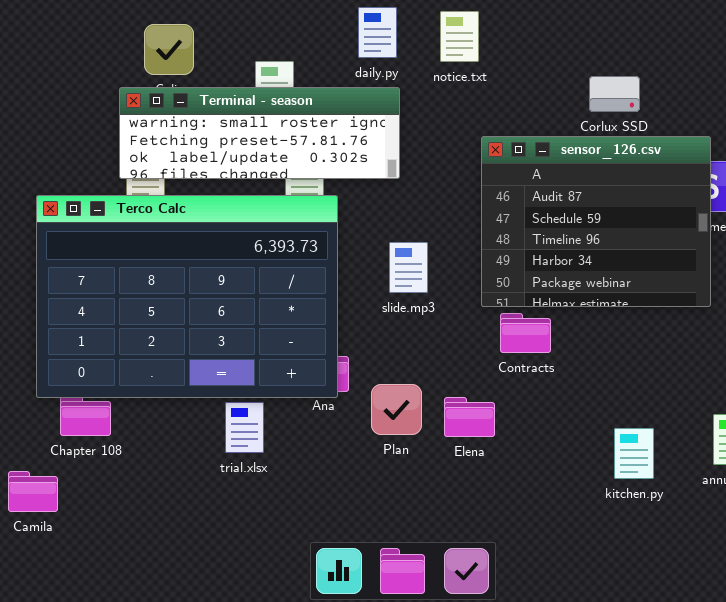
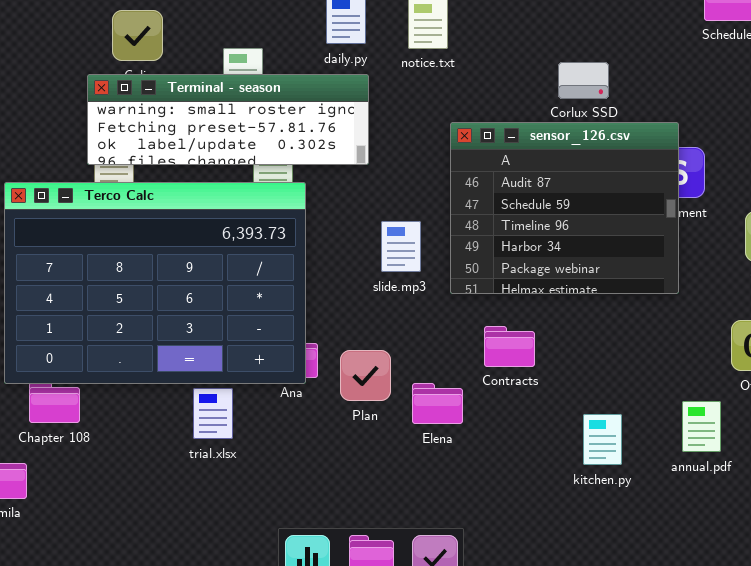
slide.mp3: [389,242,428,293] -> [381,221,421,272], moved
Contracts: [500,313,551,353] -> [484,326,535,367], moved
Plan: [371,384,422,435] -> [340,350,391,401], moved

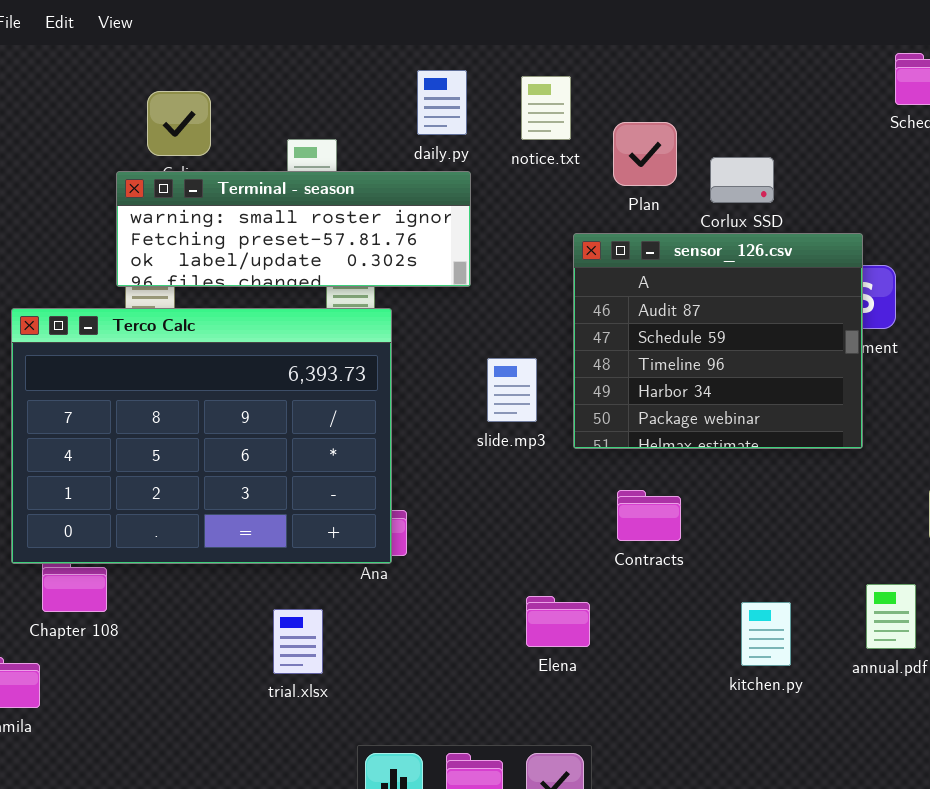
Plan: [340,350,391,401] -> [613,122,677,186], moved
Elena: [412,383,463,424] -> [526,596,590,647], moved
trial.xlsx: [193,388,233,439] -> [273,609,323,674], moved

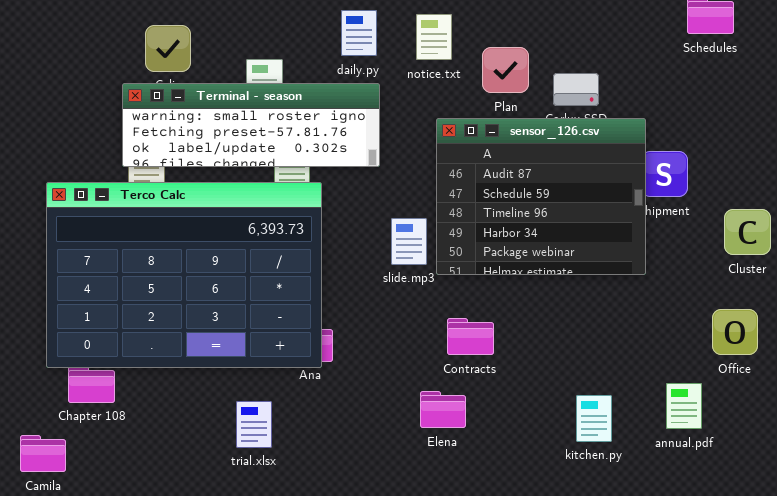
sensor_126.csv: [573,233,863,449] -> [436,118,646,275], moved
Contracts: [617,490,681,541] -> [447,318,494,355], moved

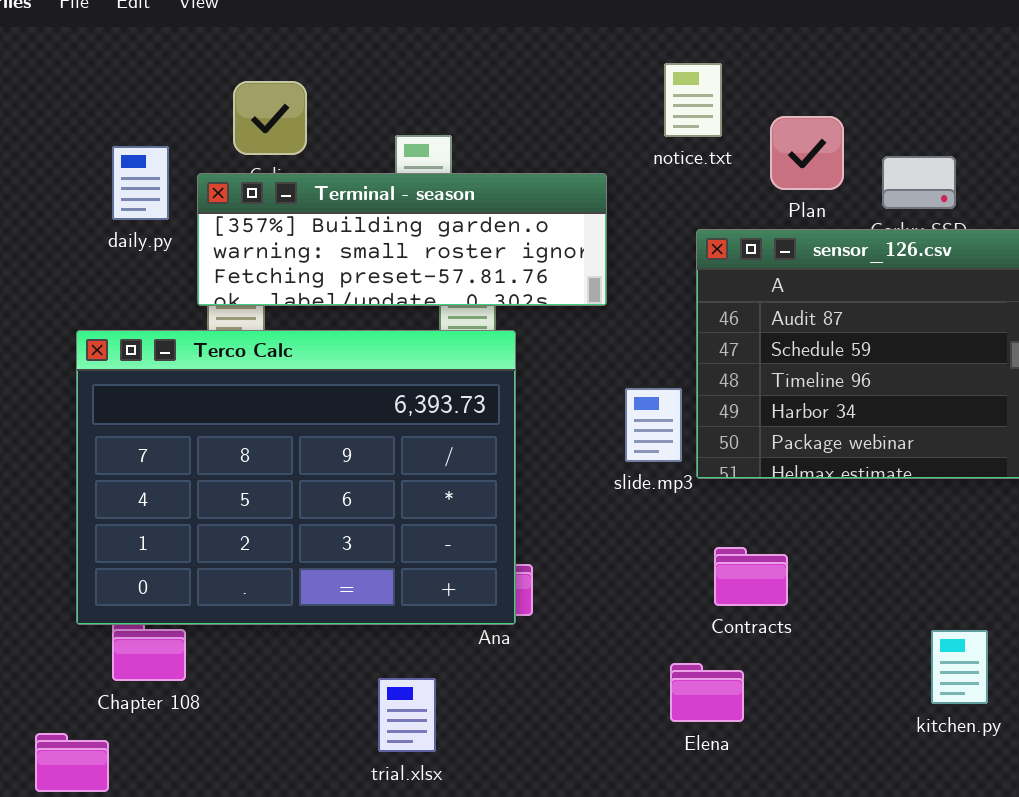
daily.py: [341,10,377,56] -> [112,146,169,220], moved
Terminal - season: [122,83,380,167] -> [197,173,607,306], scrolled up 1 row
kitchen.py: [576,395,612,442] -> [931,630,988,704], moved

